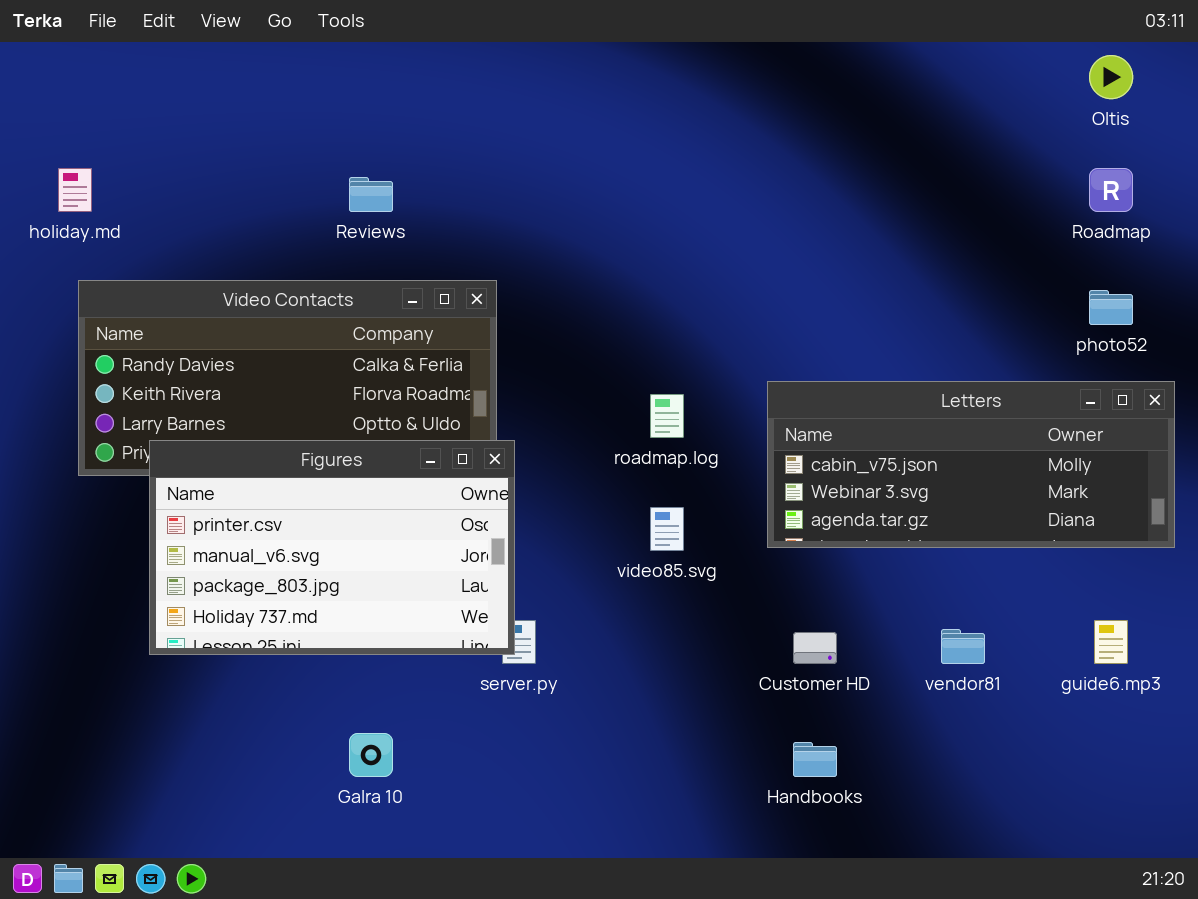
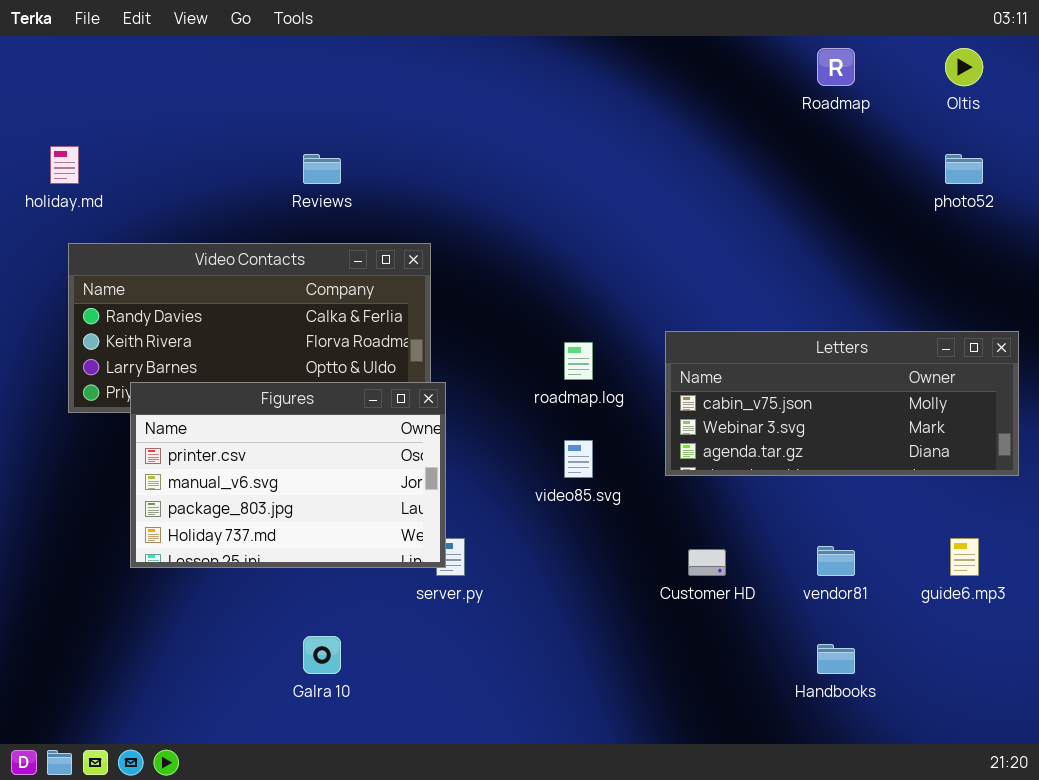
Roadmap: [1089,168,1133,212] -> [817,48,855,86], moved
photo52: [1089,290,1133,325] -> [945,154,983,184], moved
Handbooks: [793,742,837,777] -> [817,644,855,674], moved

